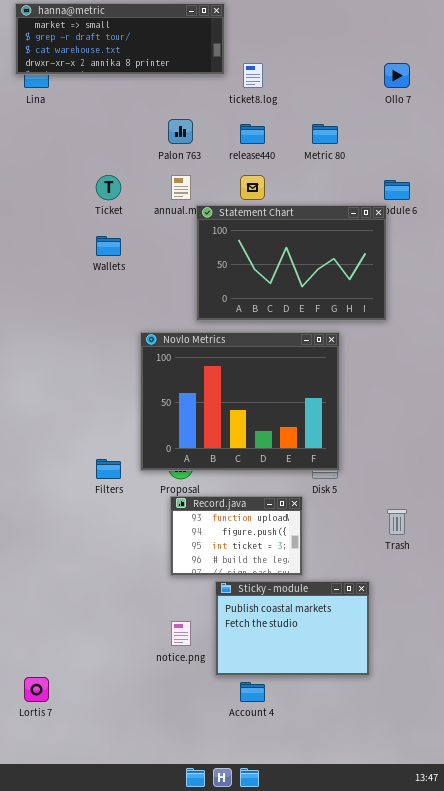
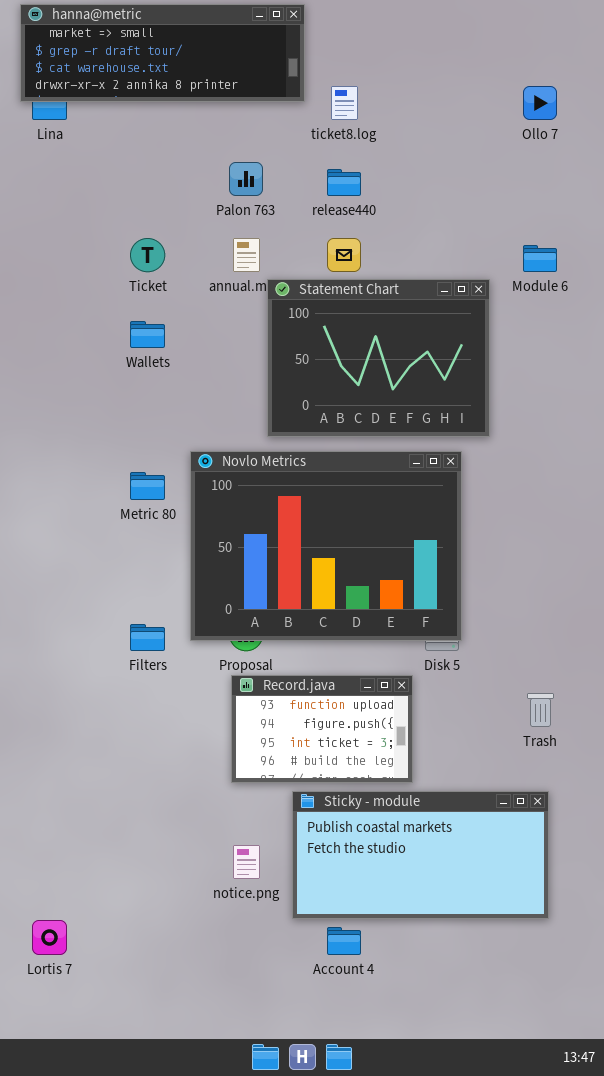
Metric 80: [312,124,338,144] -> [130,472,165,500], moved
Statement Chart: [196,205,387,321] -> [267,279,490,437], resized
Sticky - module: [215,581,370,676] -> [292,791,549,919], resized

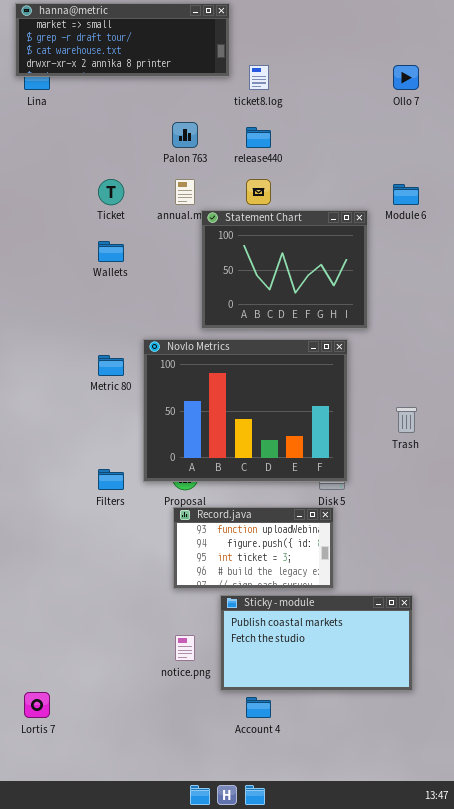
Record.java: [231,675,413,783] -> [173,507,334,589], resized
Trash: [527,693,554,727] -> [396,407,417,433], moved

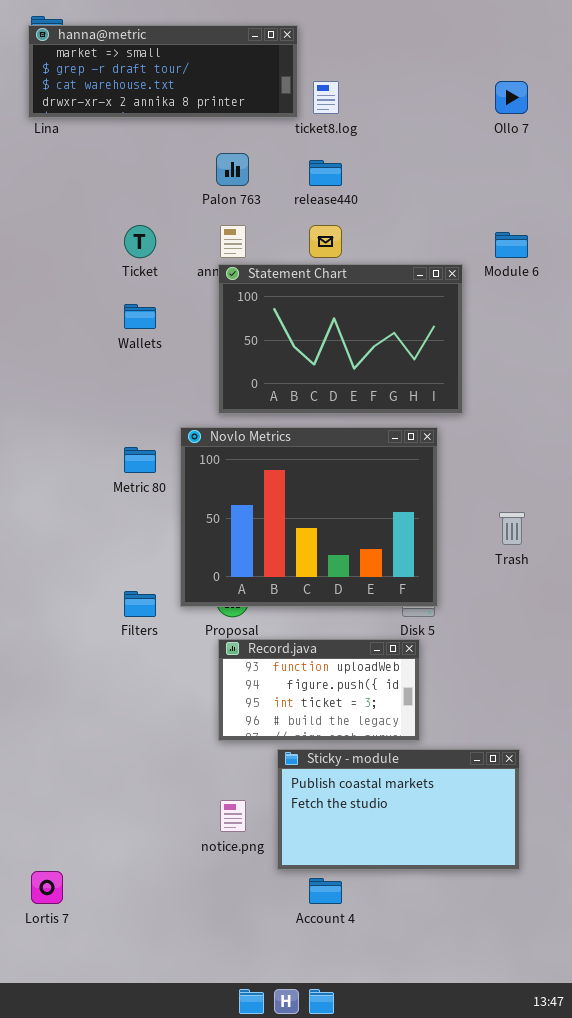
hanna@metric: [15,3,230,77] -> [28,25,298,118], moved
Statement Chart: [201,210,368,329] -> [218,264,463,414], resized

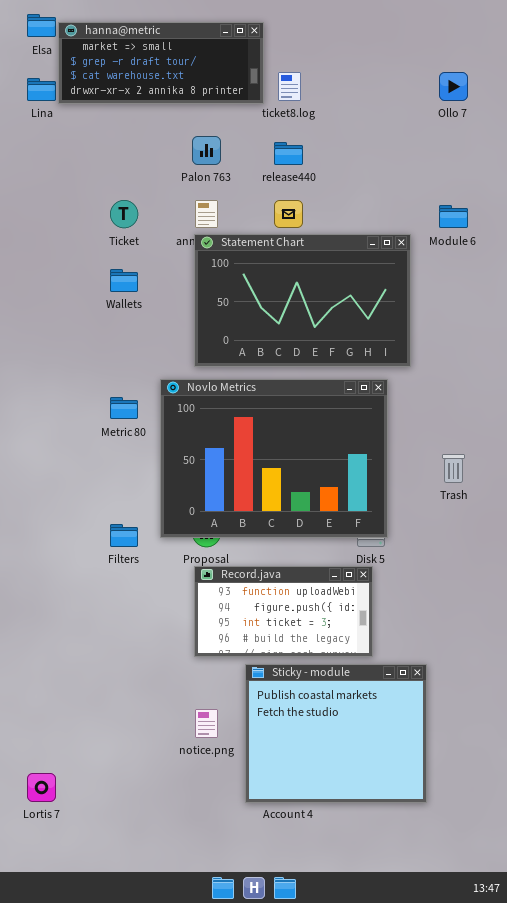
hanna@metric: [28,25,298,118] -> [58,22,264,104], resized
Sticky - module: [277,749,520,870] -> [245,664,427,803], resized

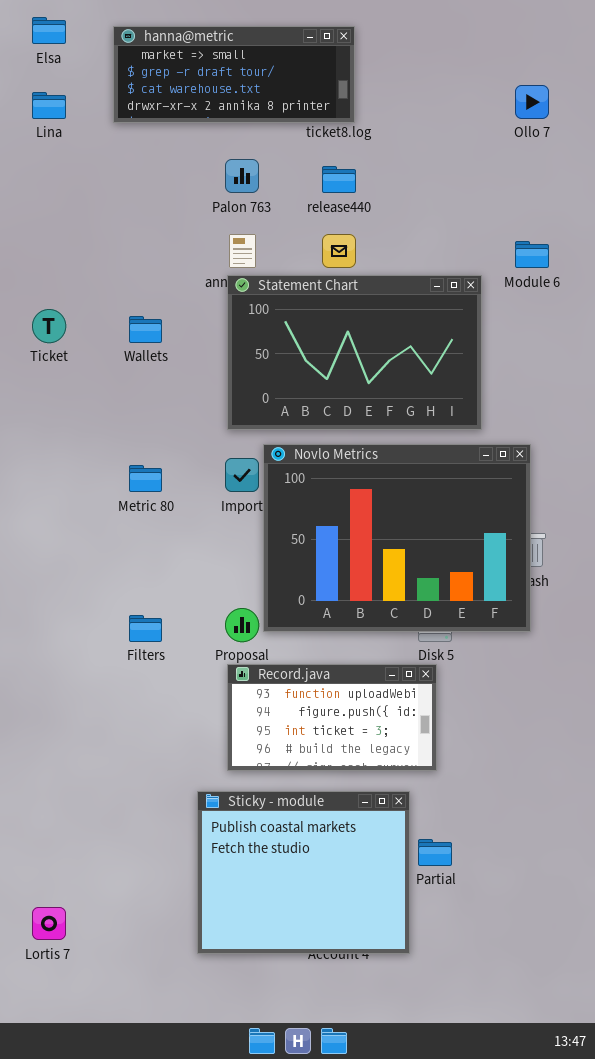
hanna@metric: [58,22,264,104] -> [113,26,355,123], moved
Ticket: [110,200,138,228] -> [32,309,66,343], moved
Novlo Metrics: [160,379,388,538] -> [263,444,531,632], moved
Sticky - module: [245,664,427,803] -> [197,791,410,954], moved

